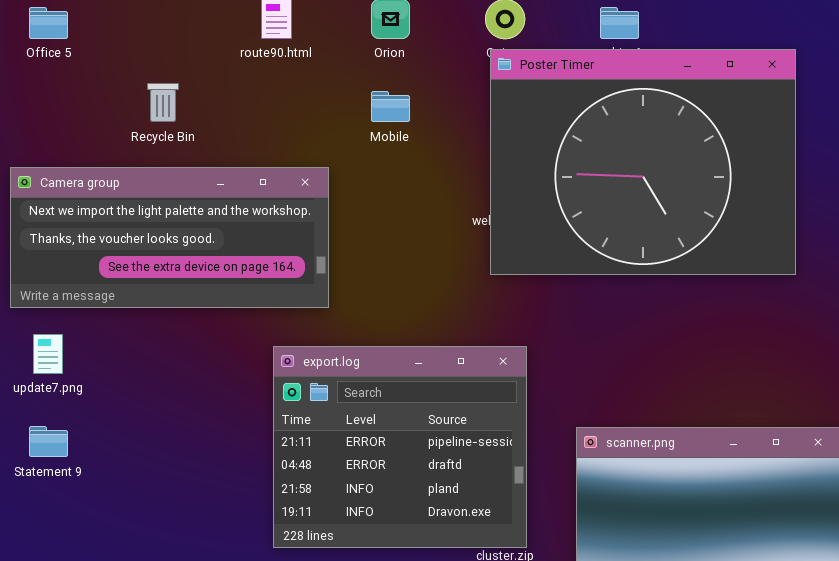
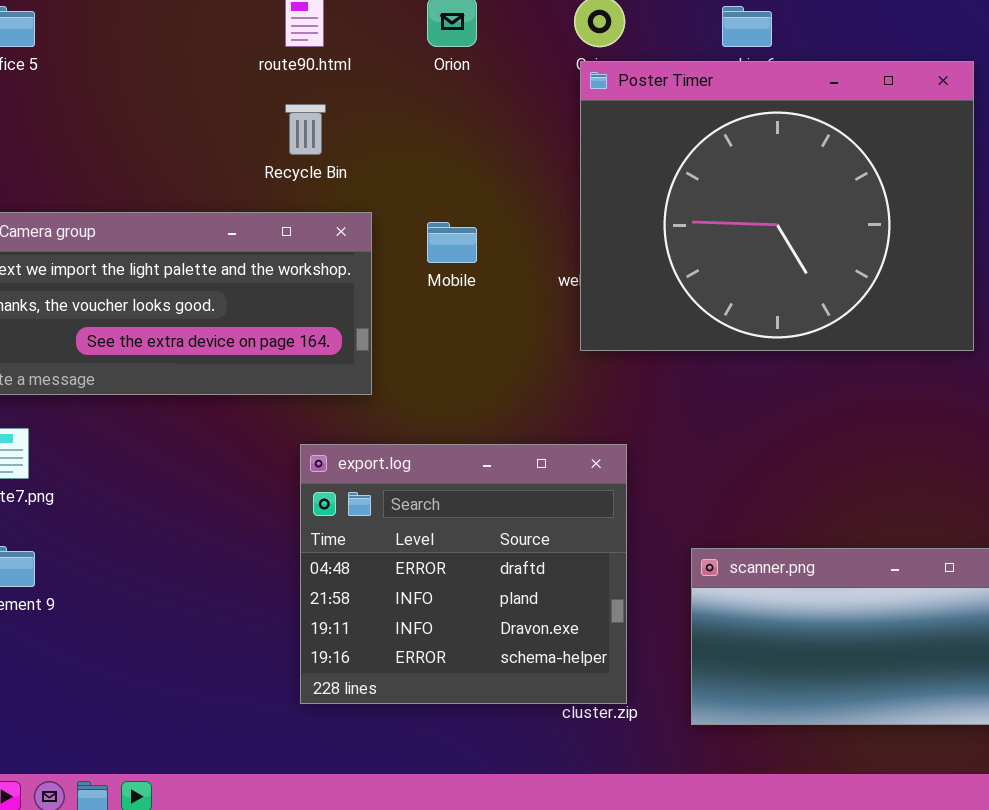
Recycle Bin: [147,83,179,122] -> [285,104,326,155], moved
Mobile: [371,91,410,122] -> [427,222,477,263], moved
export.log: [273,346,527,548] -> [300,444,627,704], scrolled down 1 row

